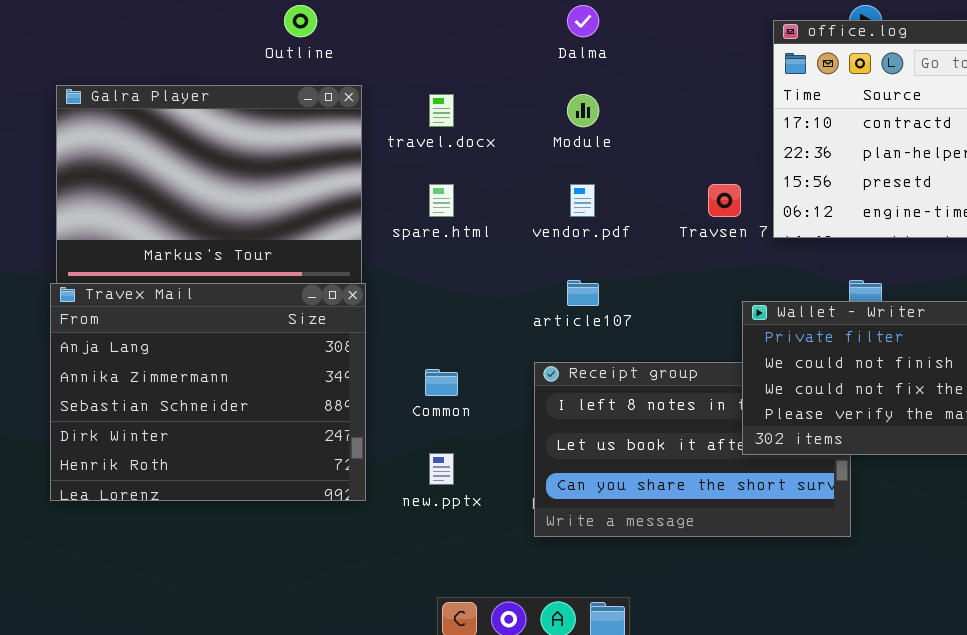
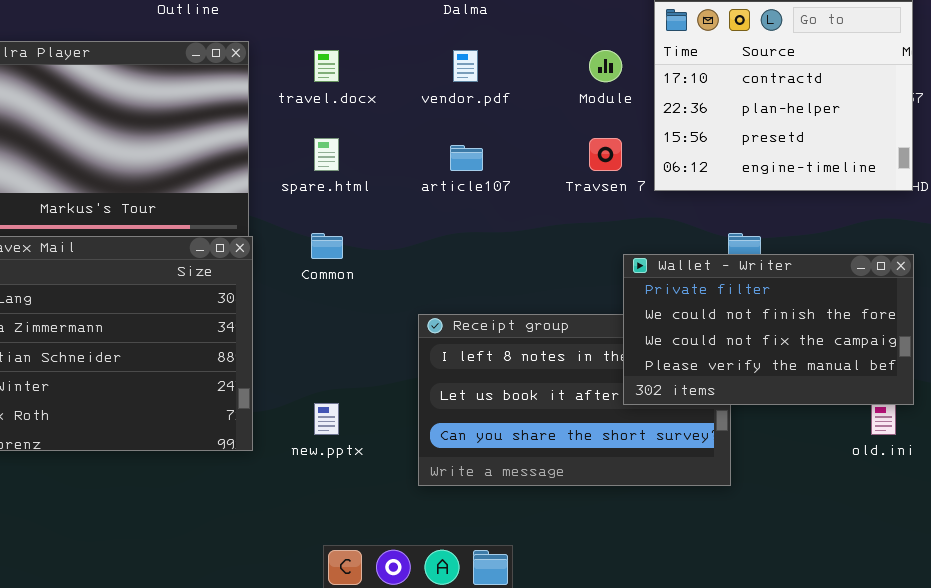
Module: [567,94,599,127] -> [589,50,622,82], moved
vendor.pdf: [570,184,595,217] -> [453,50,478,82], moved
article107: [567,280,599,306] -> [450,145,483,171], moved
Common: [425,369,458,396] -> [311,233,343,259], moved

